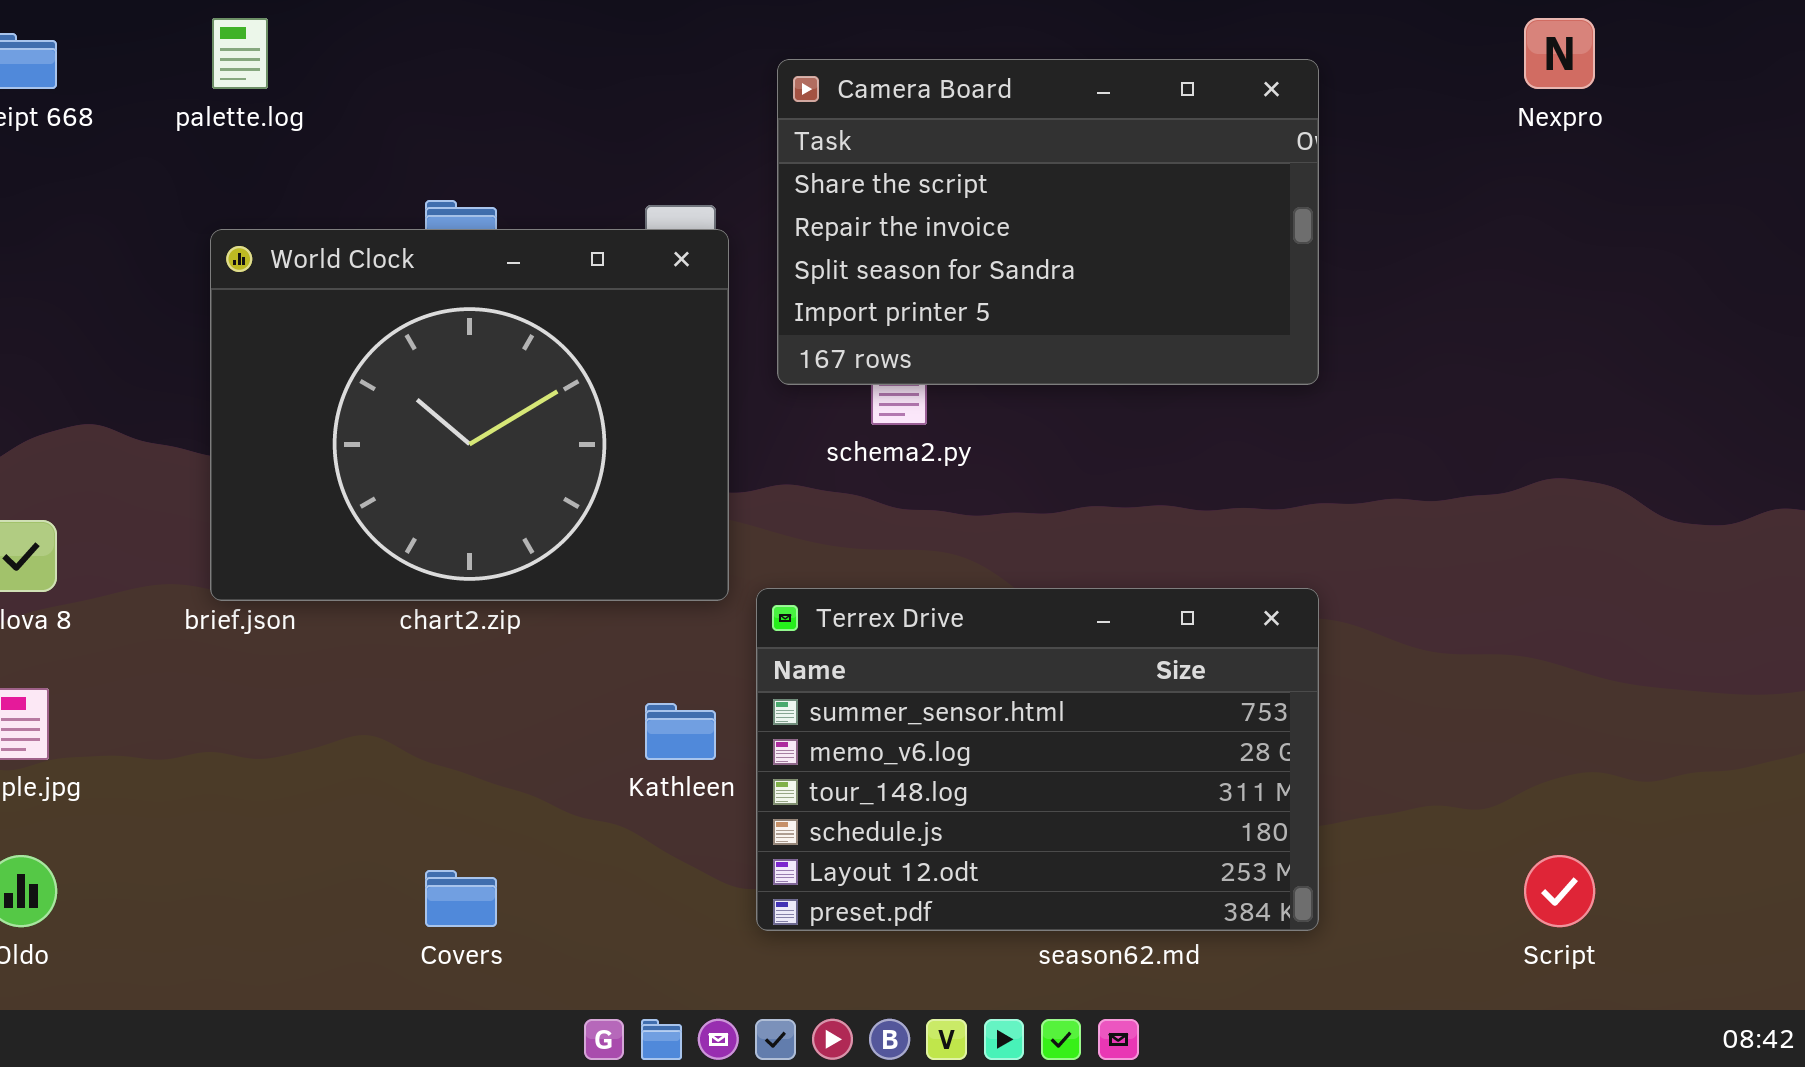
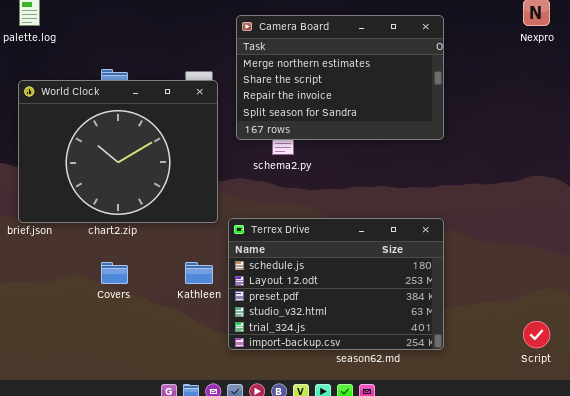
Camera Board: [777,59,1319,385] -> [236,15,444,140], scrolled up 1 row
Terrex Drive: [756,588,1319,931] -> [228,218,444,350], scrolled down 3 rows
Covers: [425,870,497,927] -> [101,262,128,284], moved

